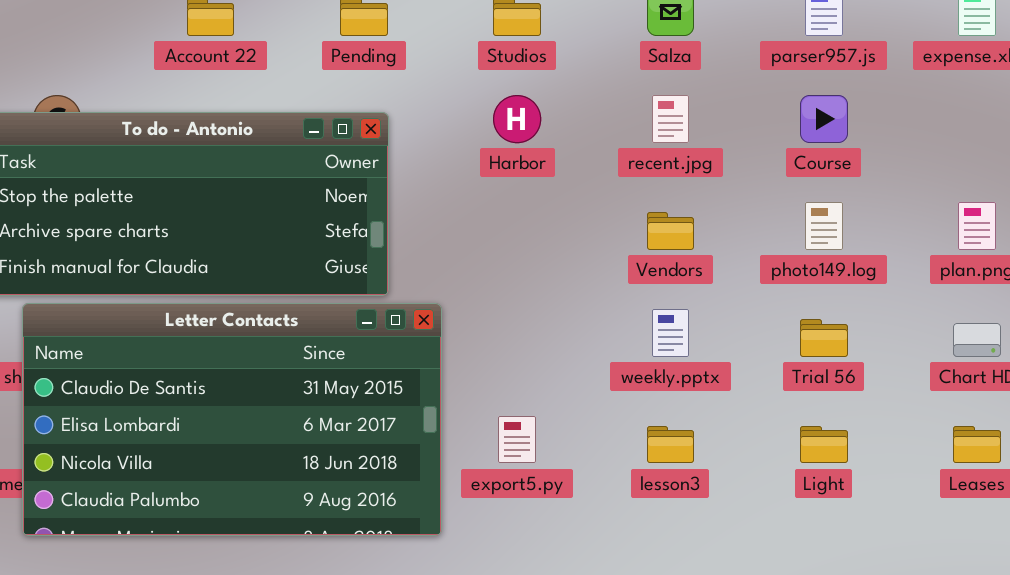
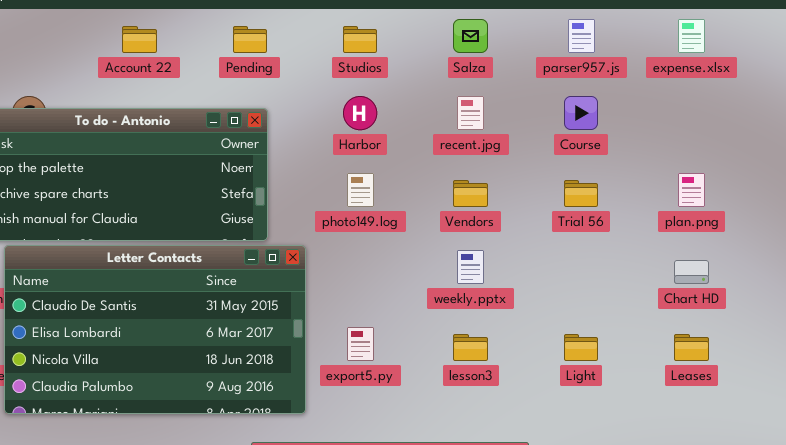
photo149.log: [805,202,843,250] -> [347,173,374,207], moved
Trial 56: [800,319,848,357] -> [564,180,598,207], moved

